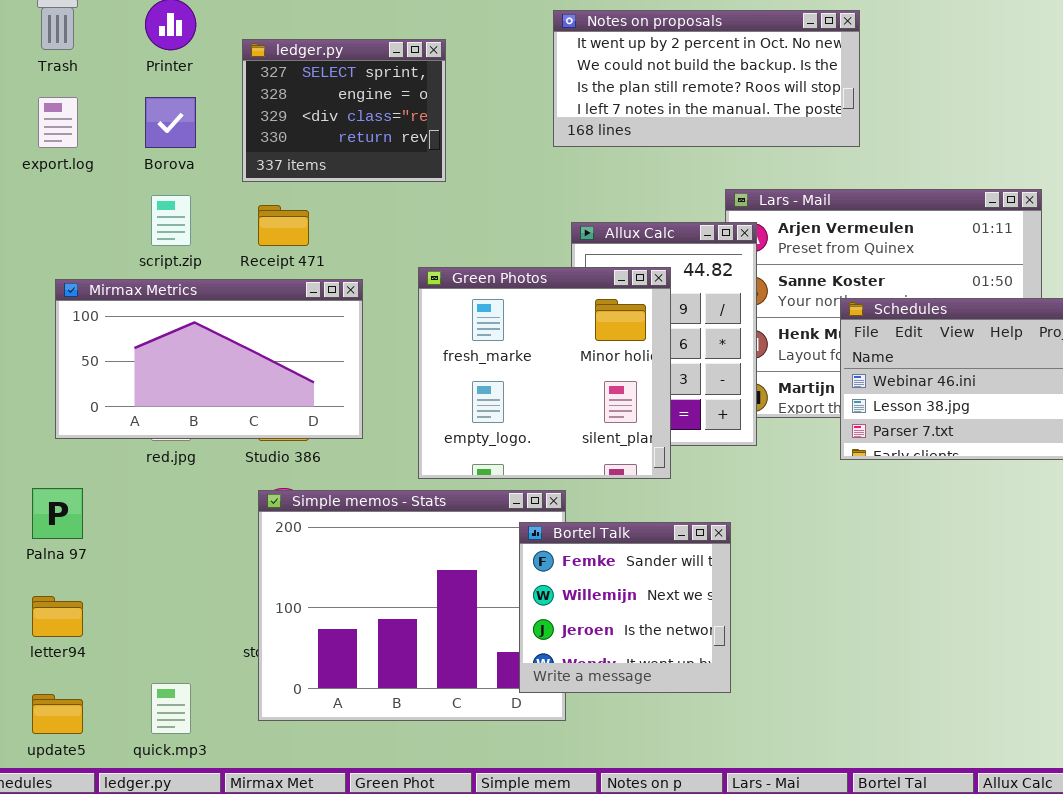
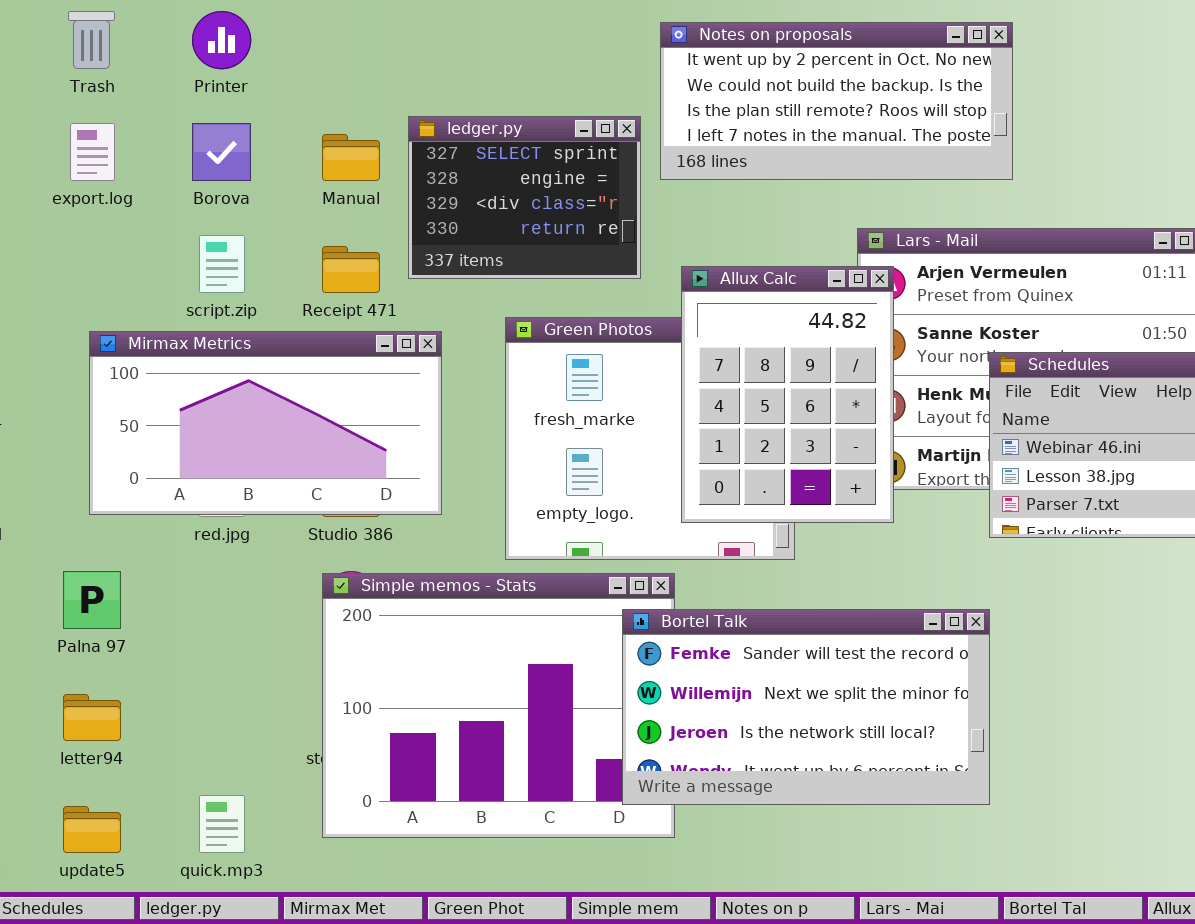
ledger.py: [242,39,446,182] -> [408,116,641,279], moved
Allux Calc: [571,222,757,446] -> [681,266,894,523], raised
Bortel Talk: [519,522,731,693] -> [622,609,990,805], resized

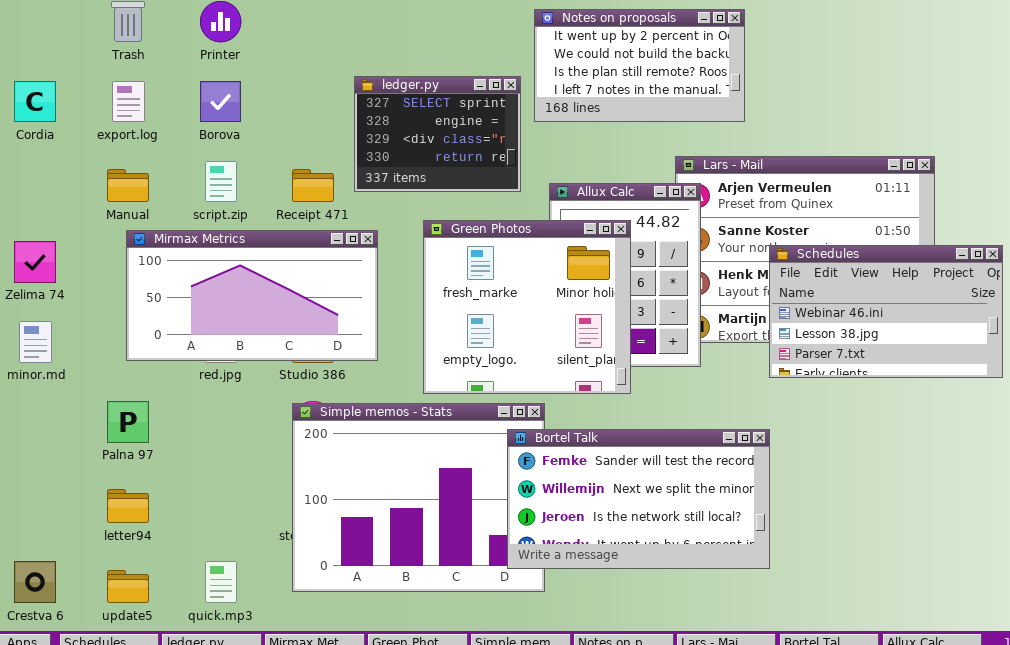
Notes on proposals: [660,22,1013,180] -> [534,9,745,122], resized
Manual: [322,134,380,181] -> [107,169,149,202], moved
Green Photos: [505,317,795,560] -> [423,220,631,394], raised

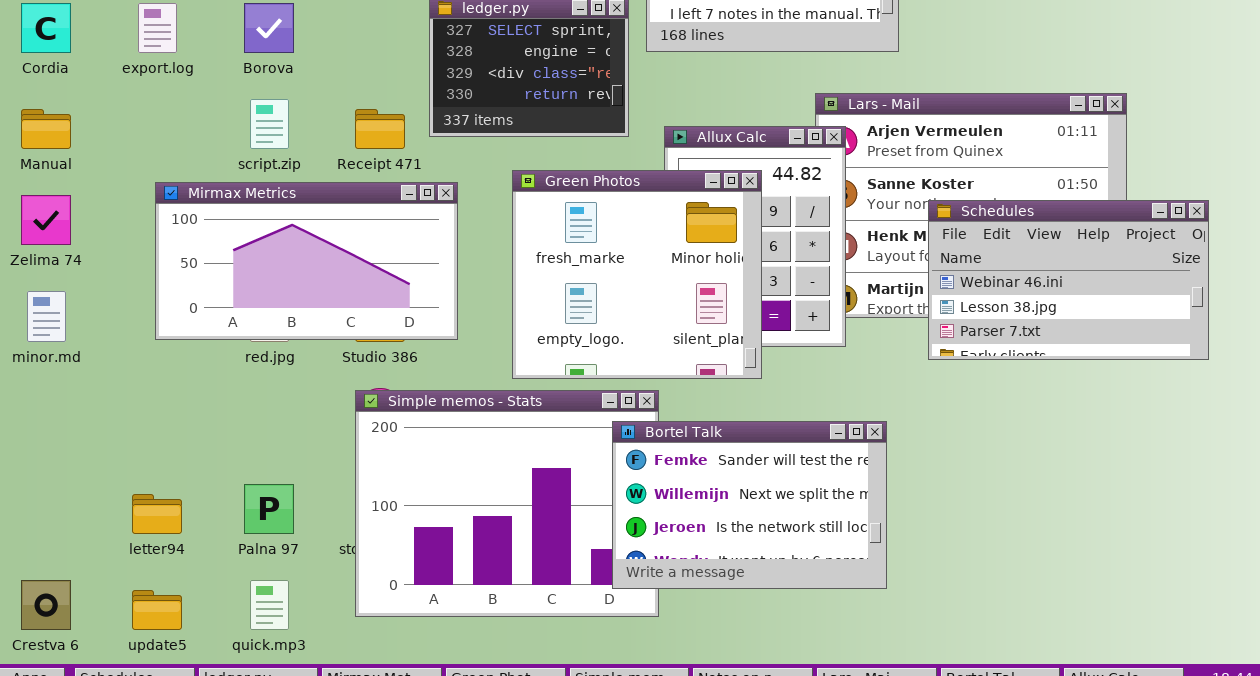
Manual: [107,169,149,202] -> [21,109,71,149], moved
Palna 97: [107,401,149,443] -> [244,484,294,534], moved
Bortel Talk: [507,429,770,569] -> [612,421,887,589], resized

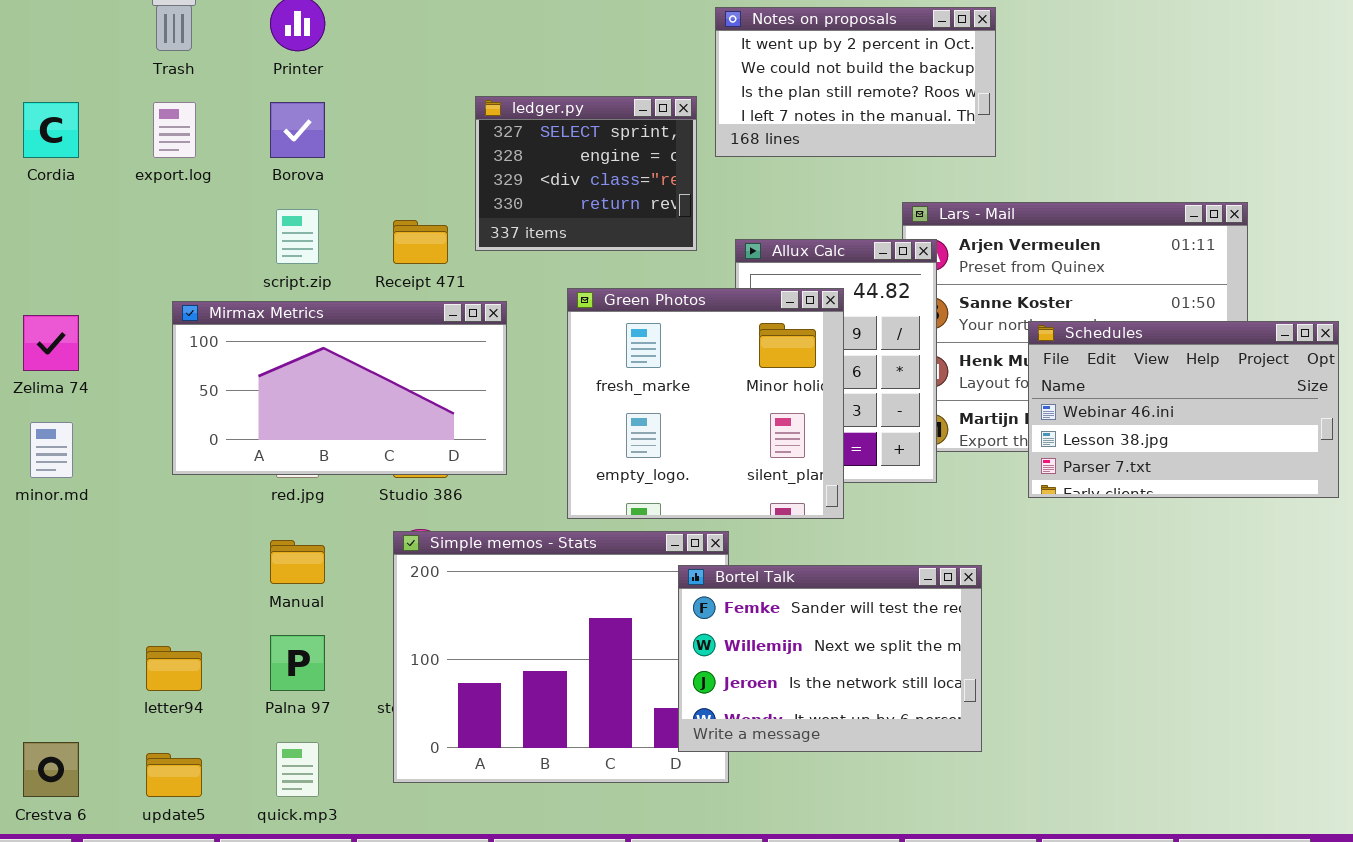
Manual: [21,109,71,149] -> [270,540,325,584], moved

